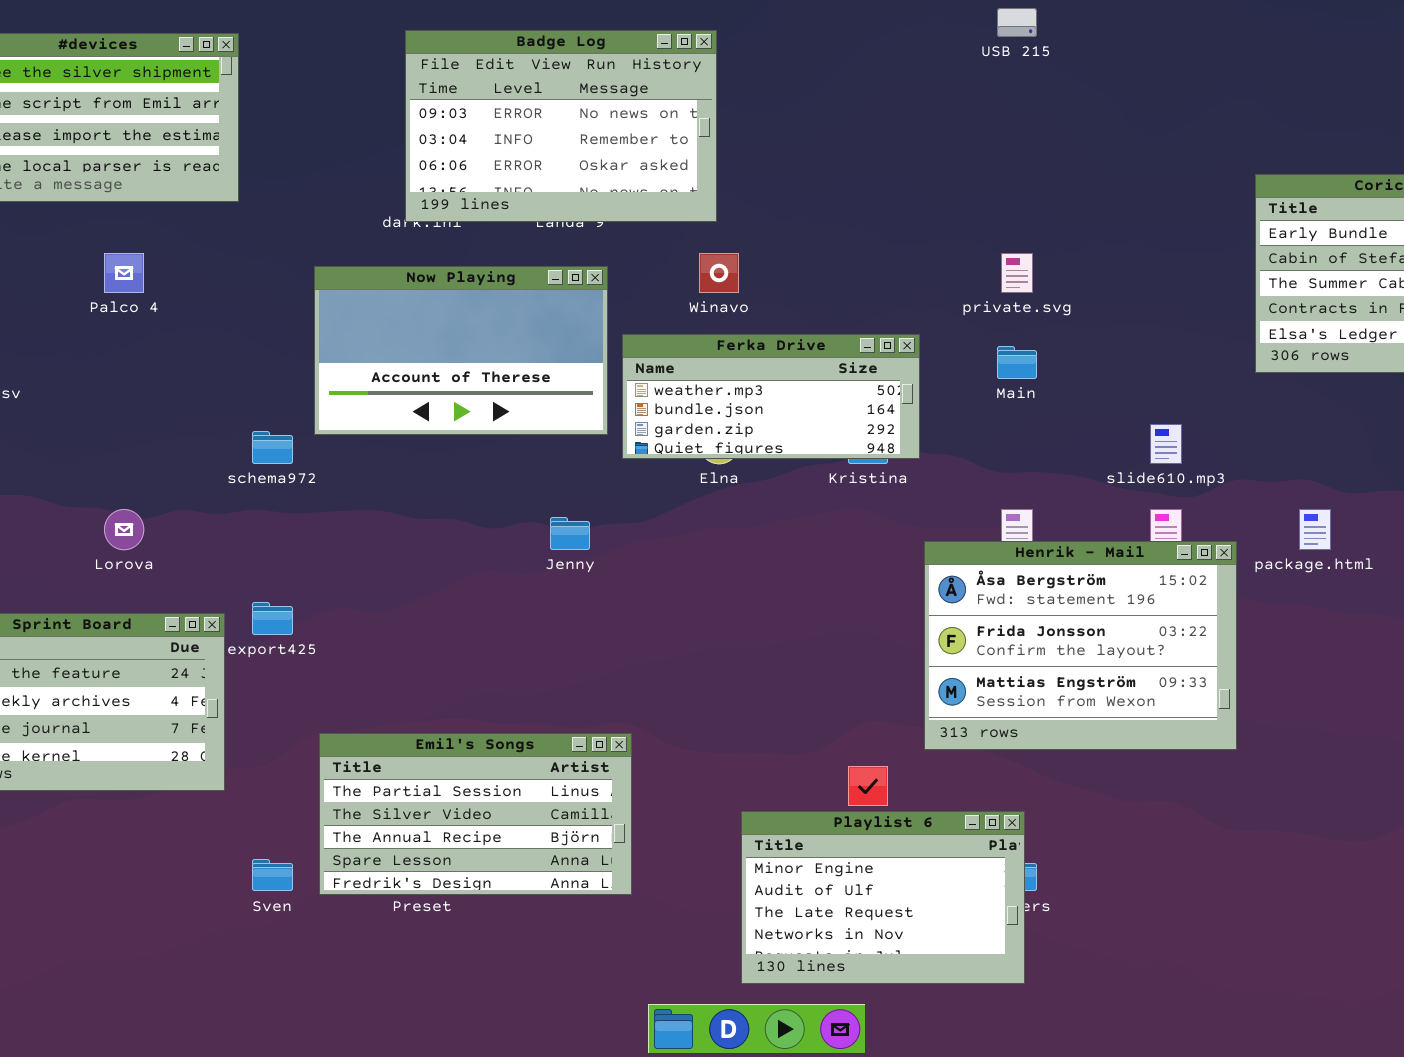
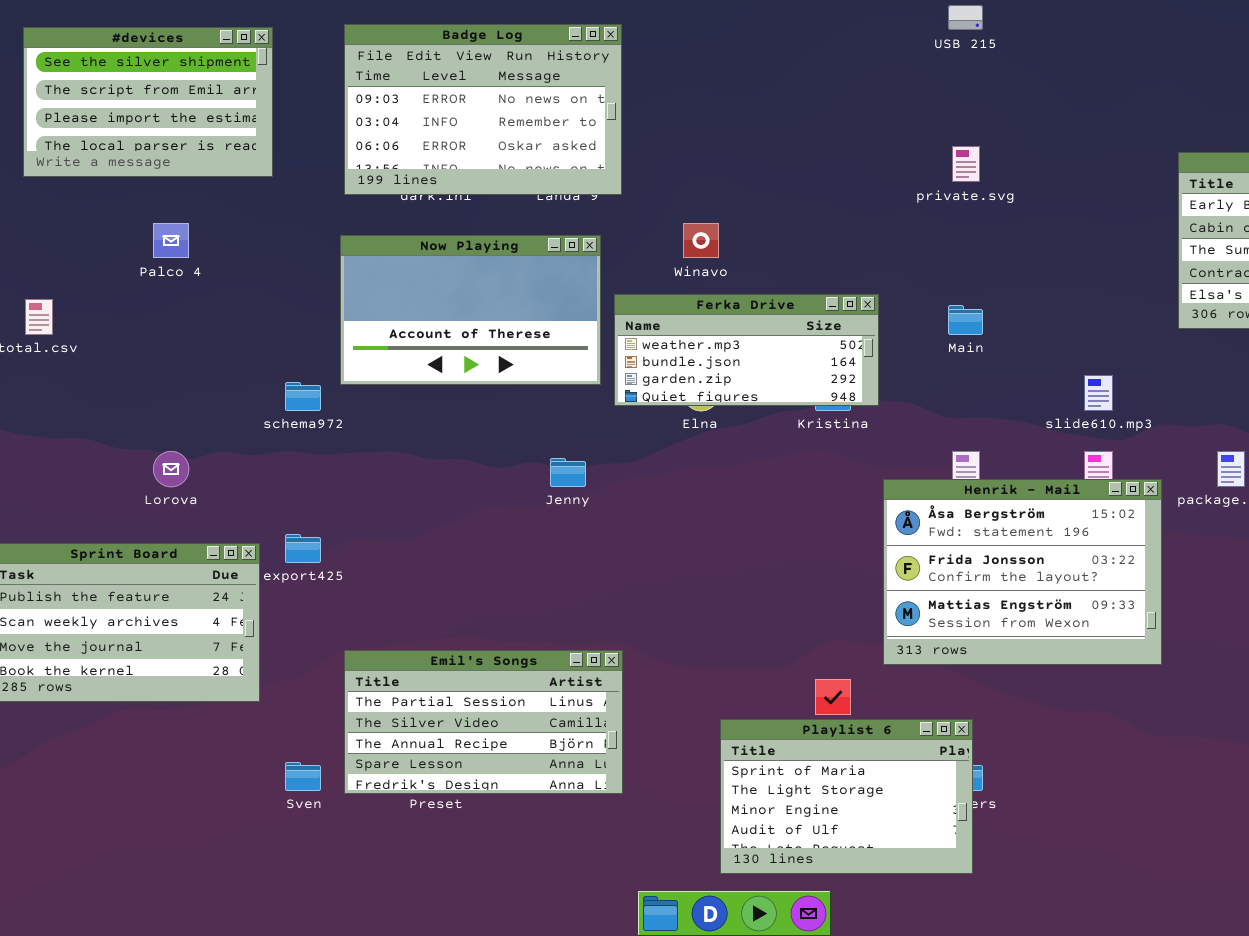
Badge Log: [405,30,717,222] -> [344,24,622,195], moved
private.svg: [1001,253,1033,293] -> [952,146,980,182], moved
Playlist 6: [741,811,1025,984] -> [720,719,973,874], scrolled up 2 rows

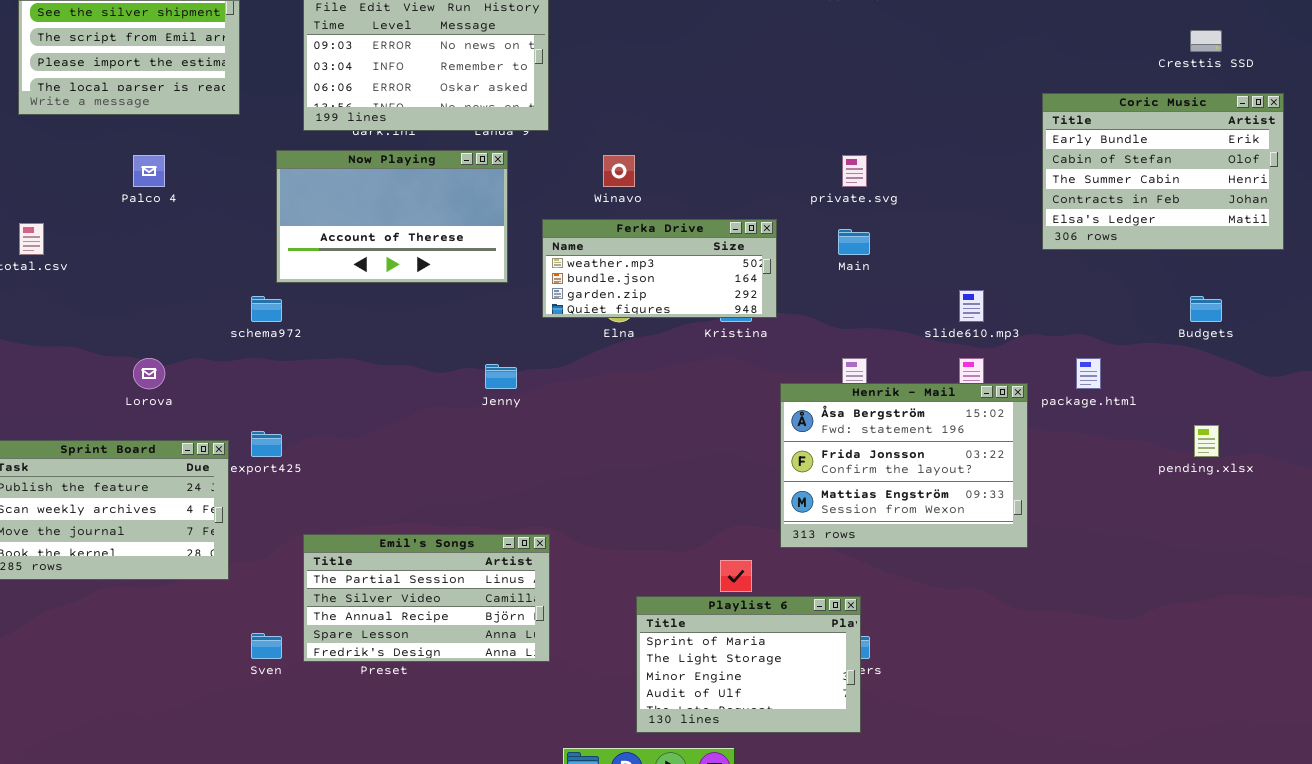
private.svg: [952,146,980,182] -> [842,155,867,187], moved
Now Playing: [340,235,601,385] -> [276,150,508,283], moved

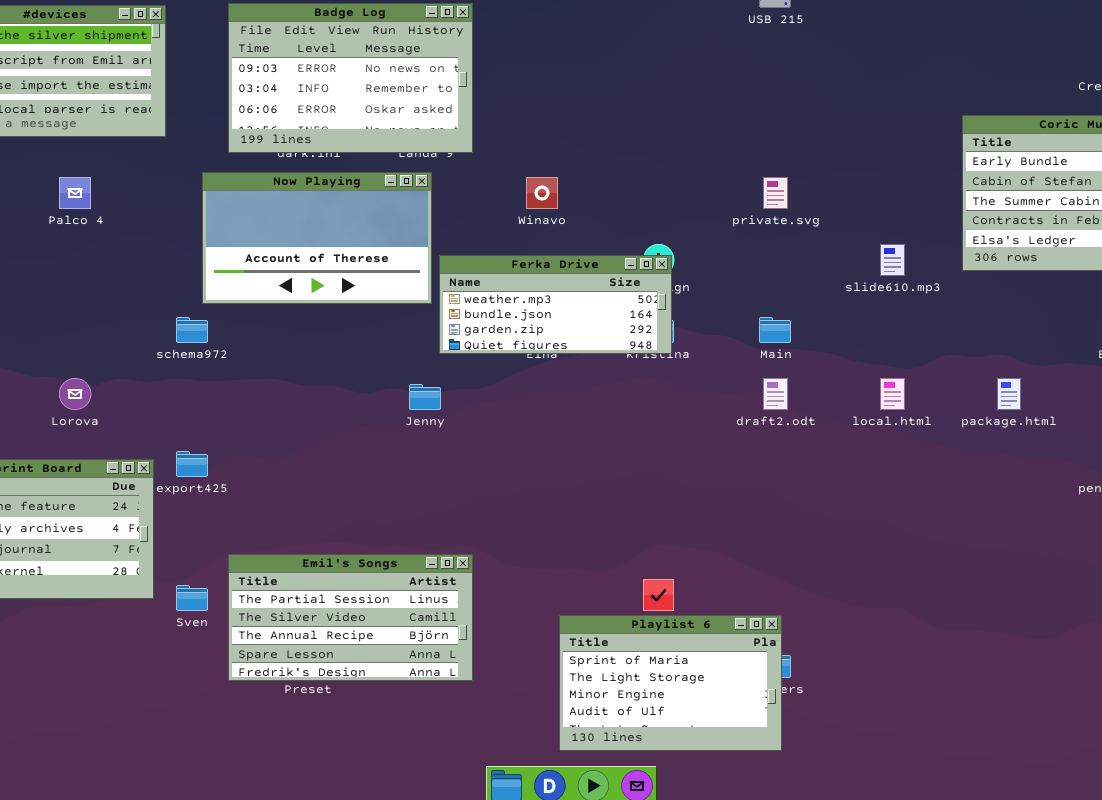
Ferka Drive: [542,219,777,318] -> [439,255,672,354], moved
Main: [838,229,870,255] -> [759,317,791,343], moved
slide610.mp3: [959,290,984,322] -> [880,244,905,276], moved
Henrik - Mail: [780,383,1028,548] -> none, closed
Sven: [251,633,282,659] -> [176,585,208,611], moved

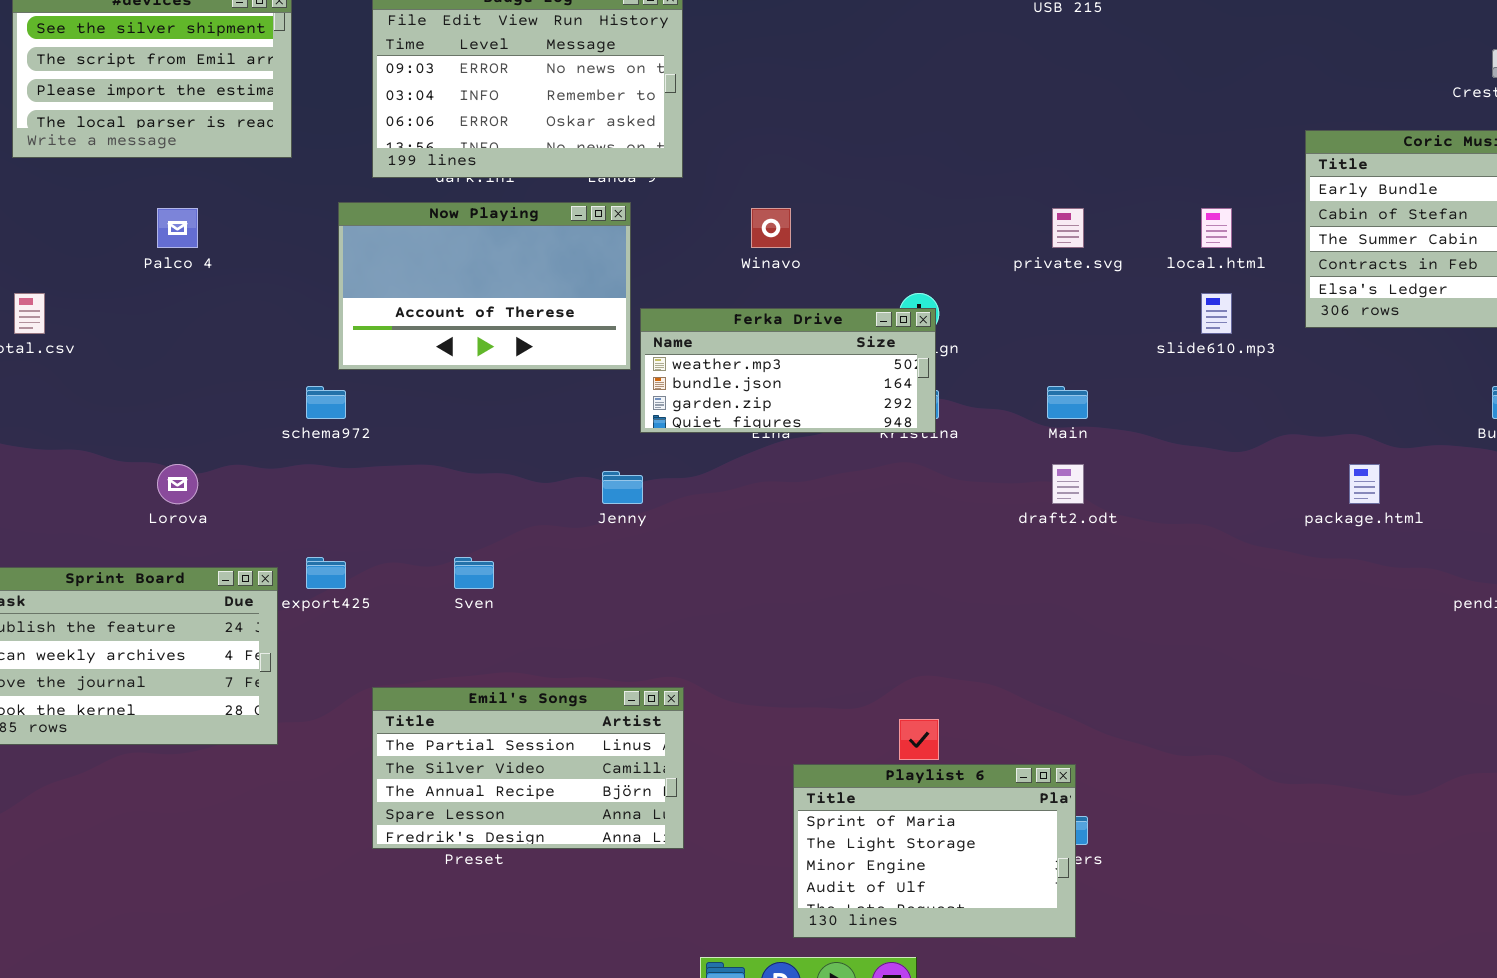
local.html: [880,378,905,410] -> [1201,208,1232,248], moved
Sven: [176,585,208,611] -> [454,557,494,589], moved

